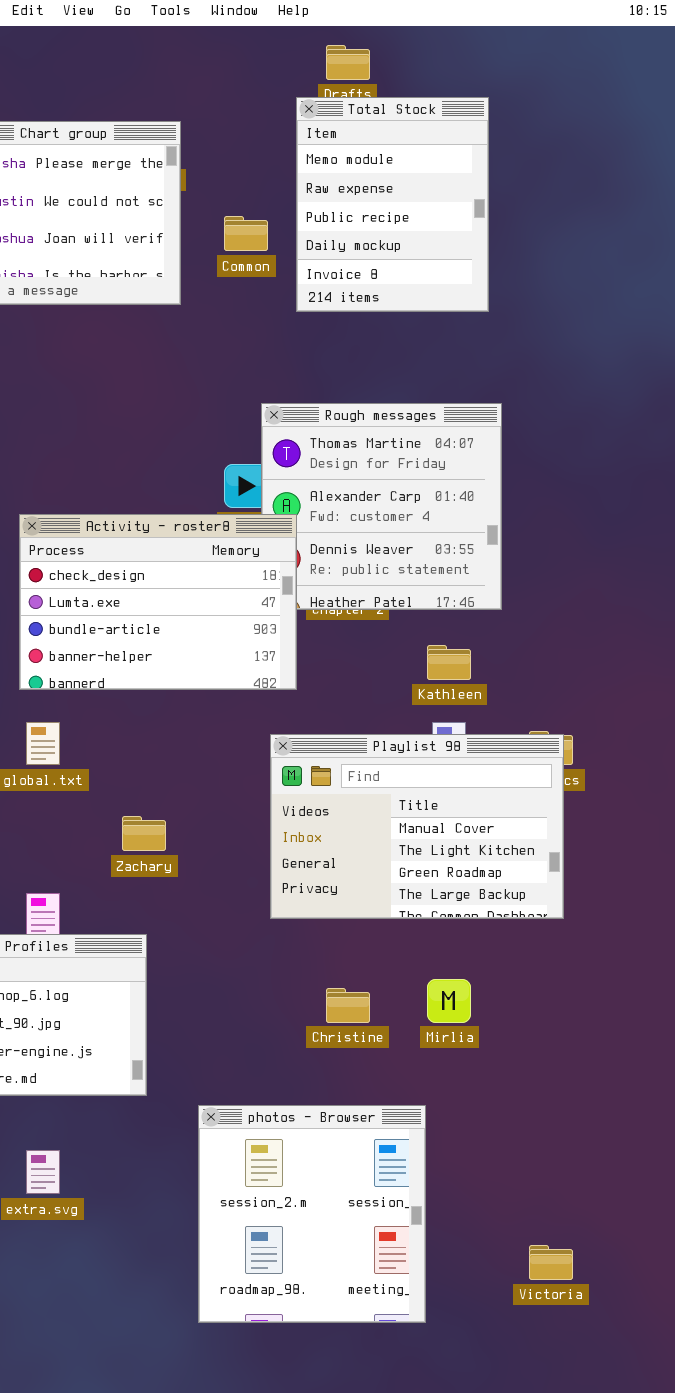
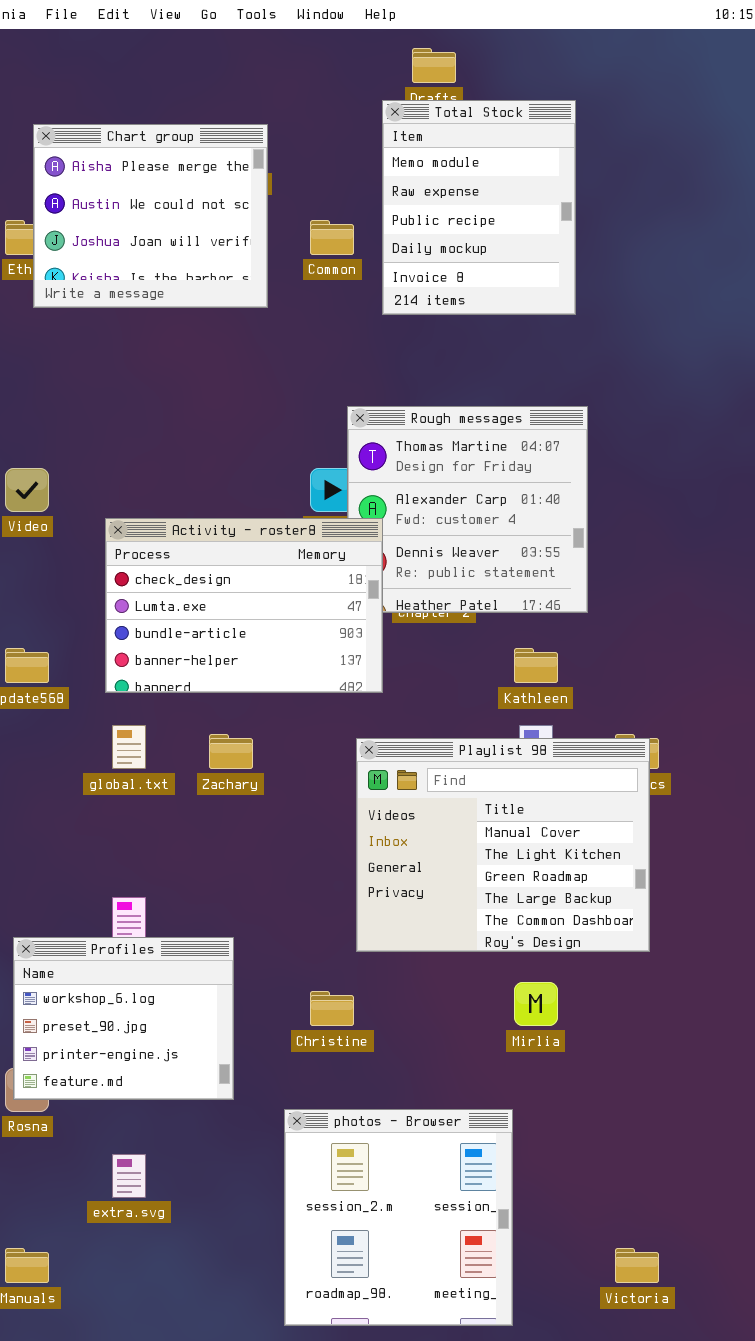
Playlist 98: [270,734,564,919] -> [356,738,650,952], resized
Zachary: [122,816,166,851] -> [209,734,253,769], moved
Christine: [326,988,370,1023] -> [310,991,354,1026], moved

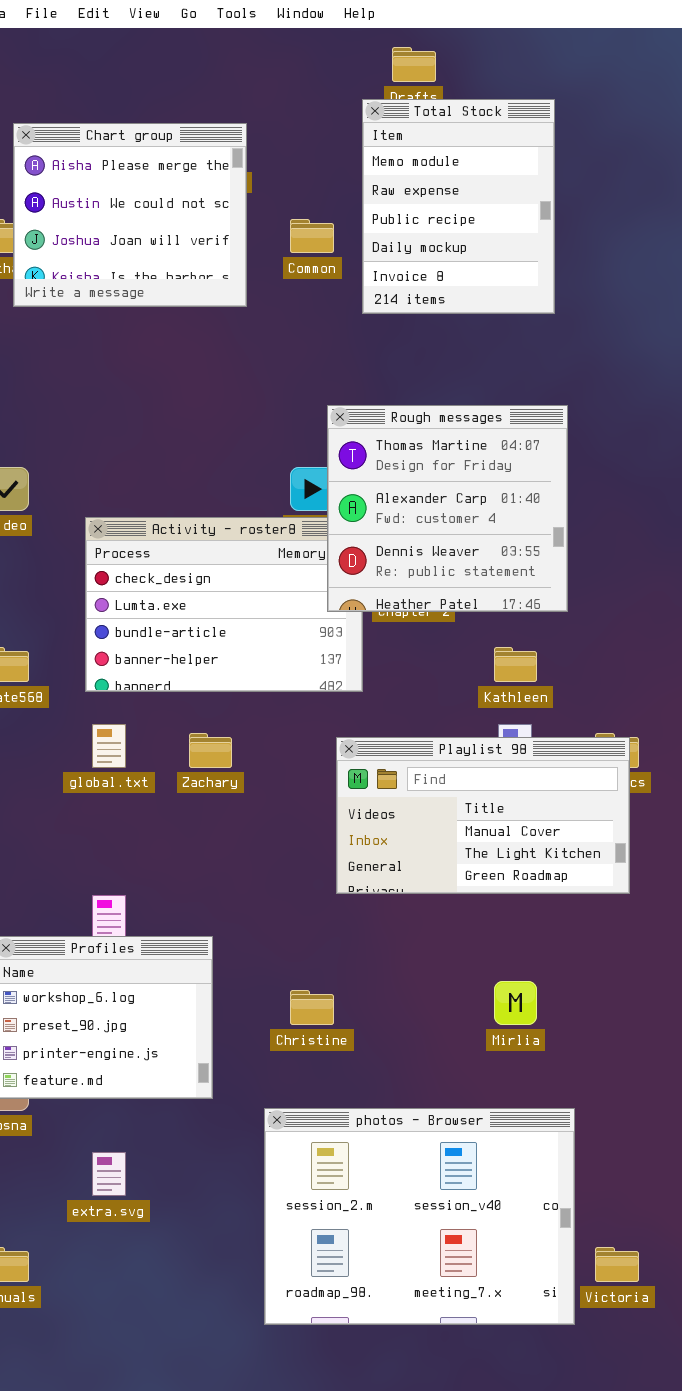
Rough messages: [347,406,588,613] -> [327,405,568,612], raised
Playlist 98: [356,738,650,952] -> [336,737,630,894], resized
photos - Browser: [284,1109,513,1326] -> [264,1108,575,1325], resized

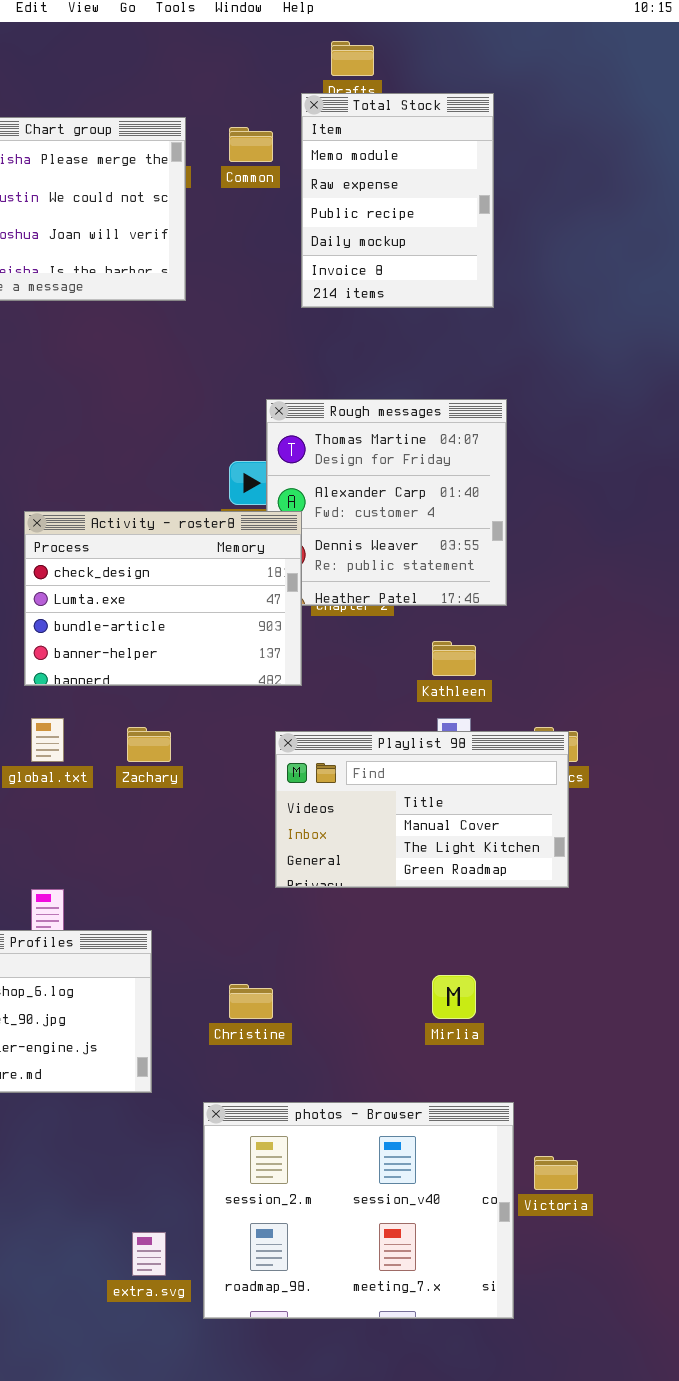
Common: [290,219,334,253] -> [229,127,273,162], moved
Activity - roster8: [85,517,363,692] -> [24,511,302,686], raised
extra.svg: [92,1152,126,1196] -> [132,1232,166,1276], moved
Victoria: [595,1247,639,1282] -> [534,1156,578,1190], moved

